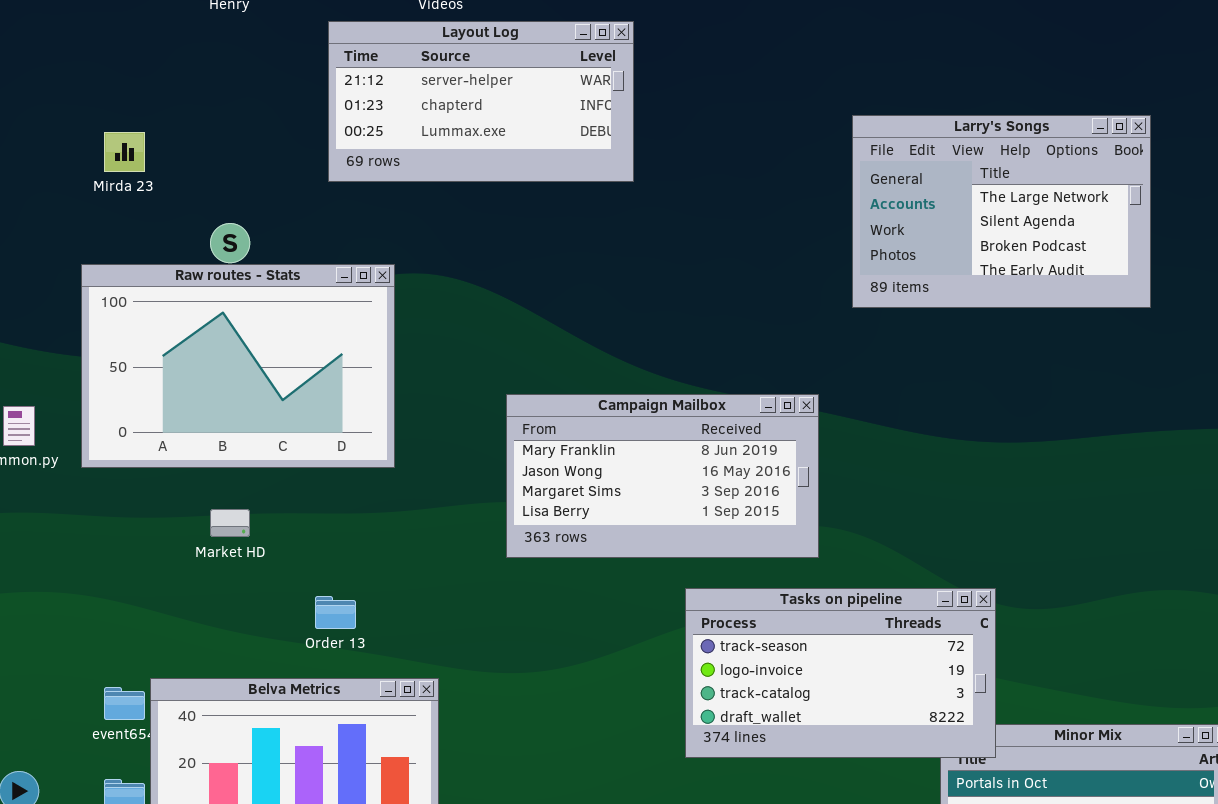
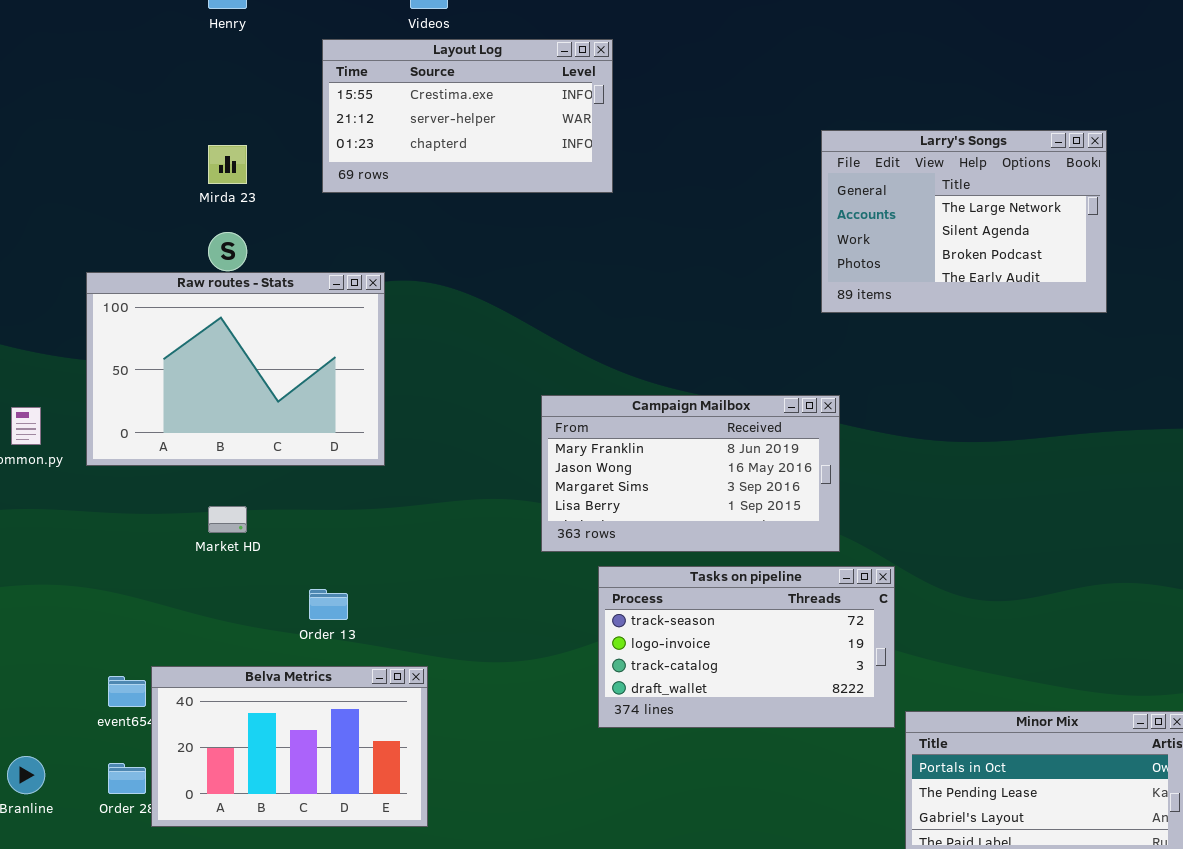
Layout Log: [328,21,634,182] -> [322,39,613,193], scrolled up 1 row
Mirda 23: [104,132,145,172] -> [208,145,247,184], moved
Campaign Mailbox: [506,394,819,558] -> [541,395,840,552], moved
Tasks on pipeline: [685,588,996,758] -> [598,566,895,728], moved

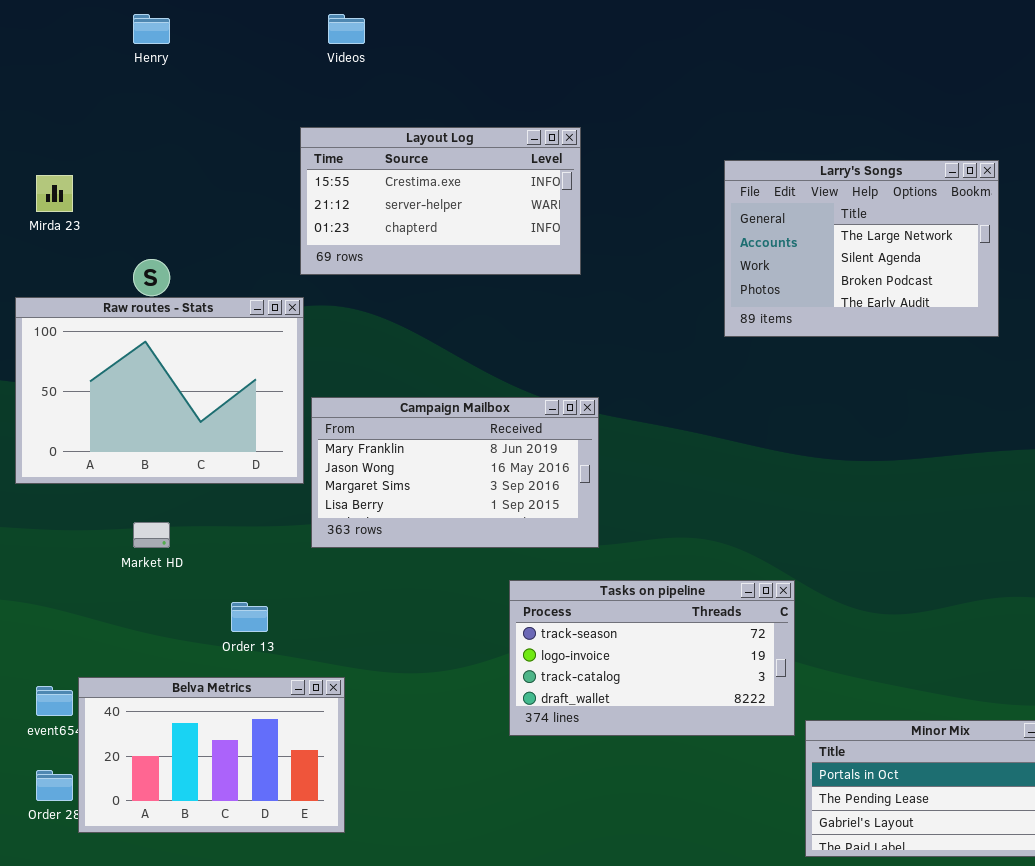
Layout Log: [322,39,613,193] -> [300,127,581,275], moved
Mirda 23: [208,145,247,184] -> [36,175,73,212], moved
Campaign Mailbox: [541,395,840,552] -> [311,397,599,548], moved

